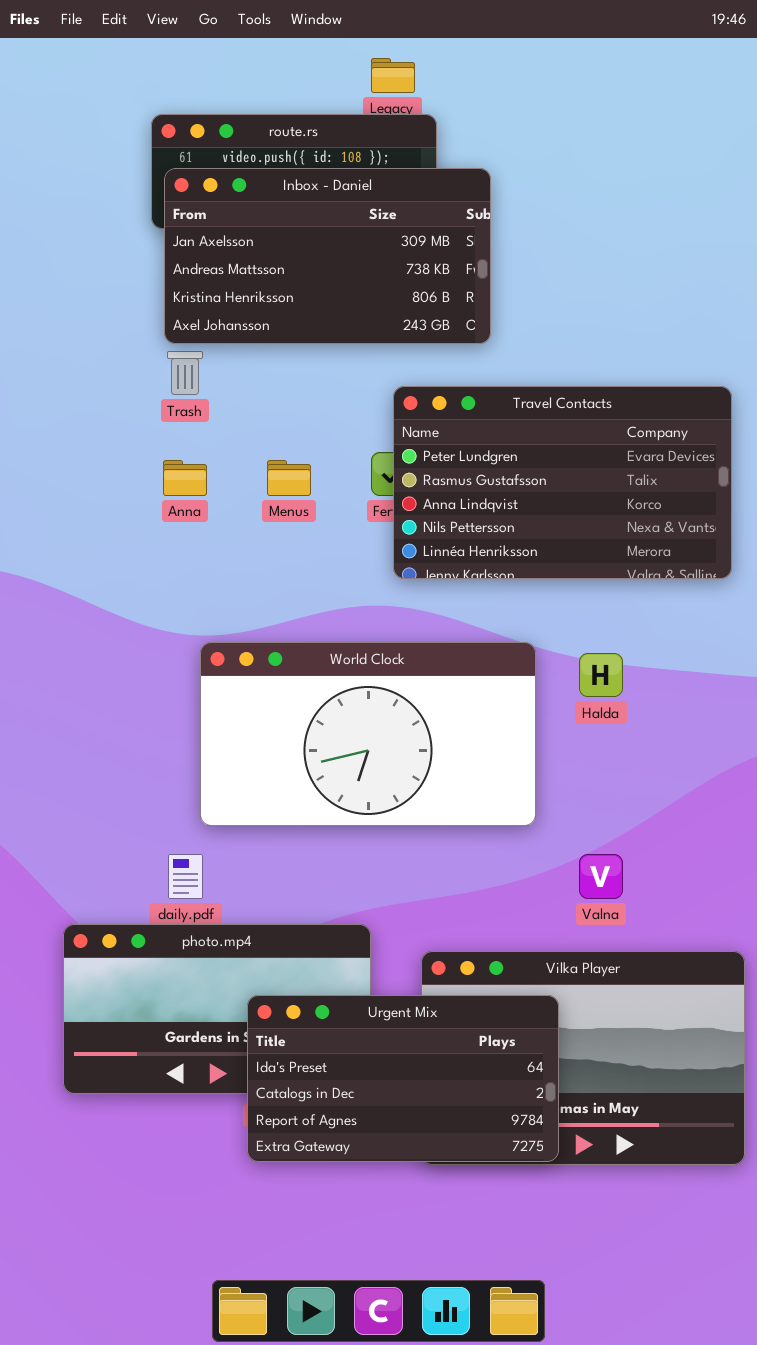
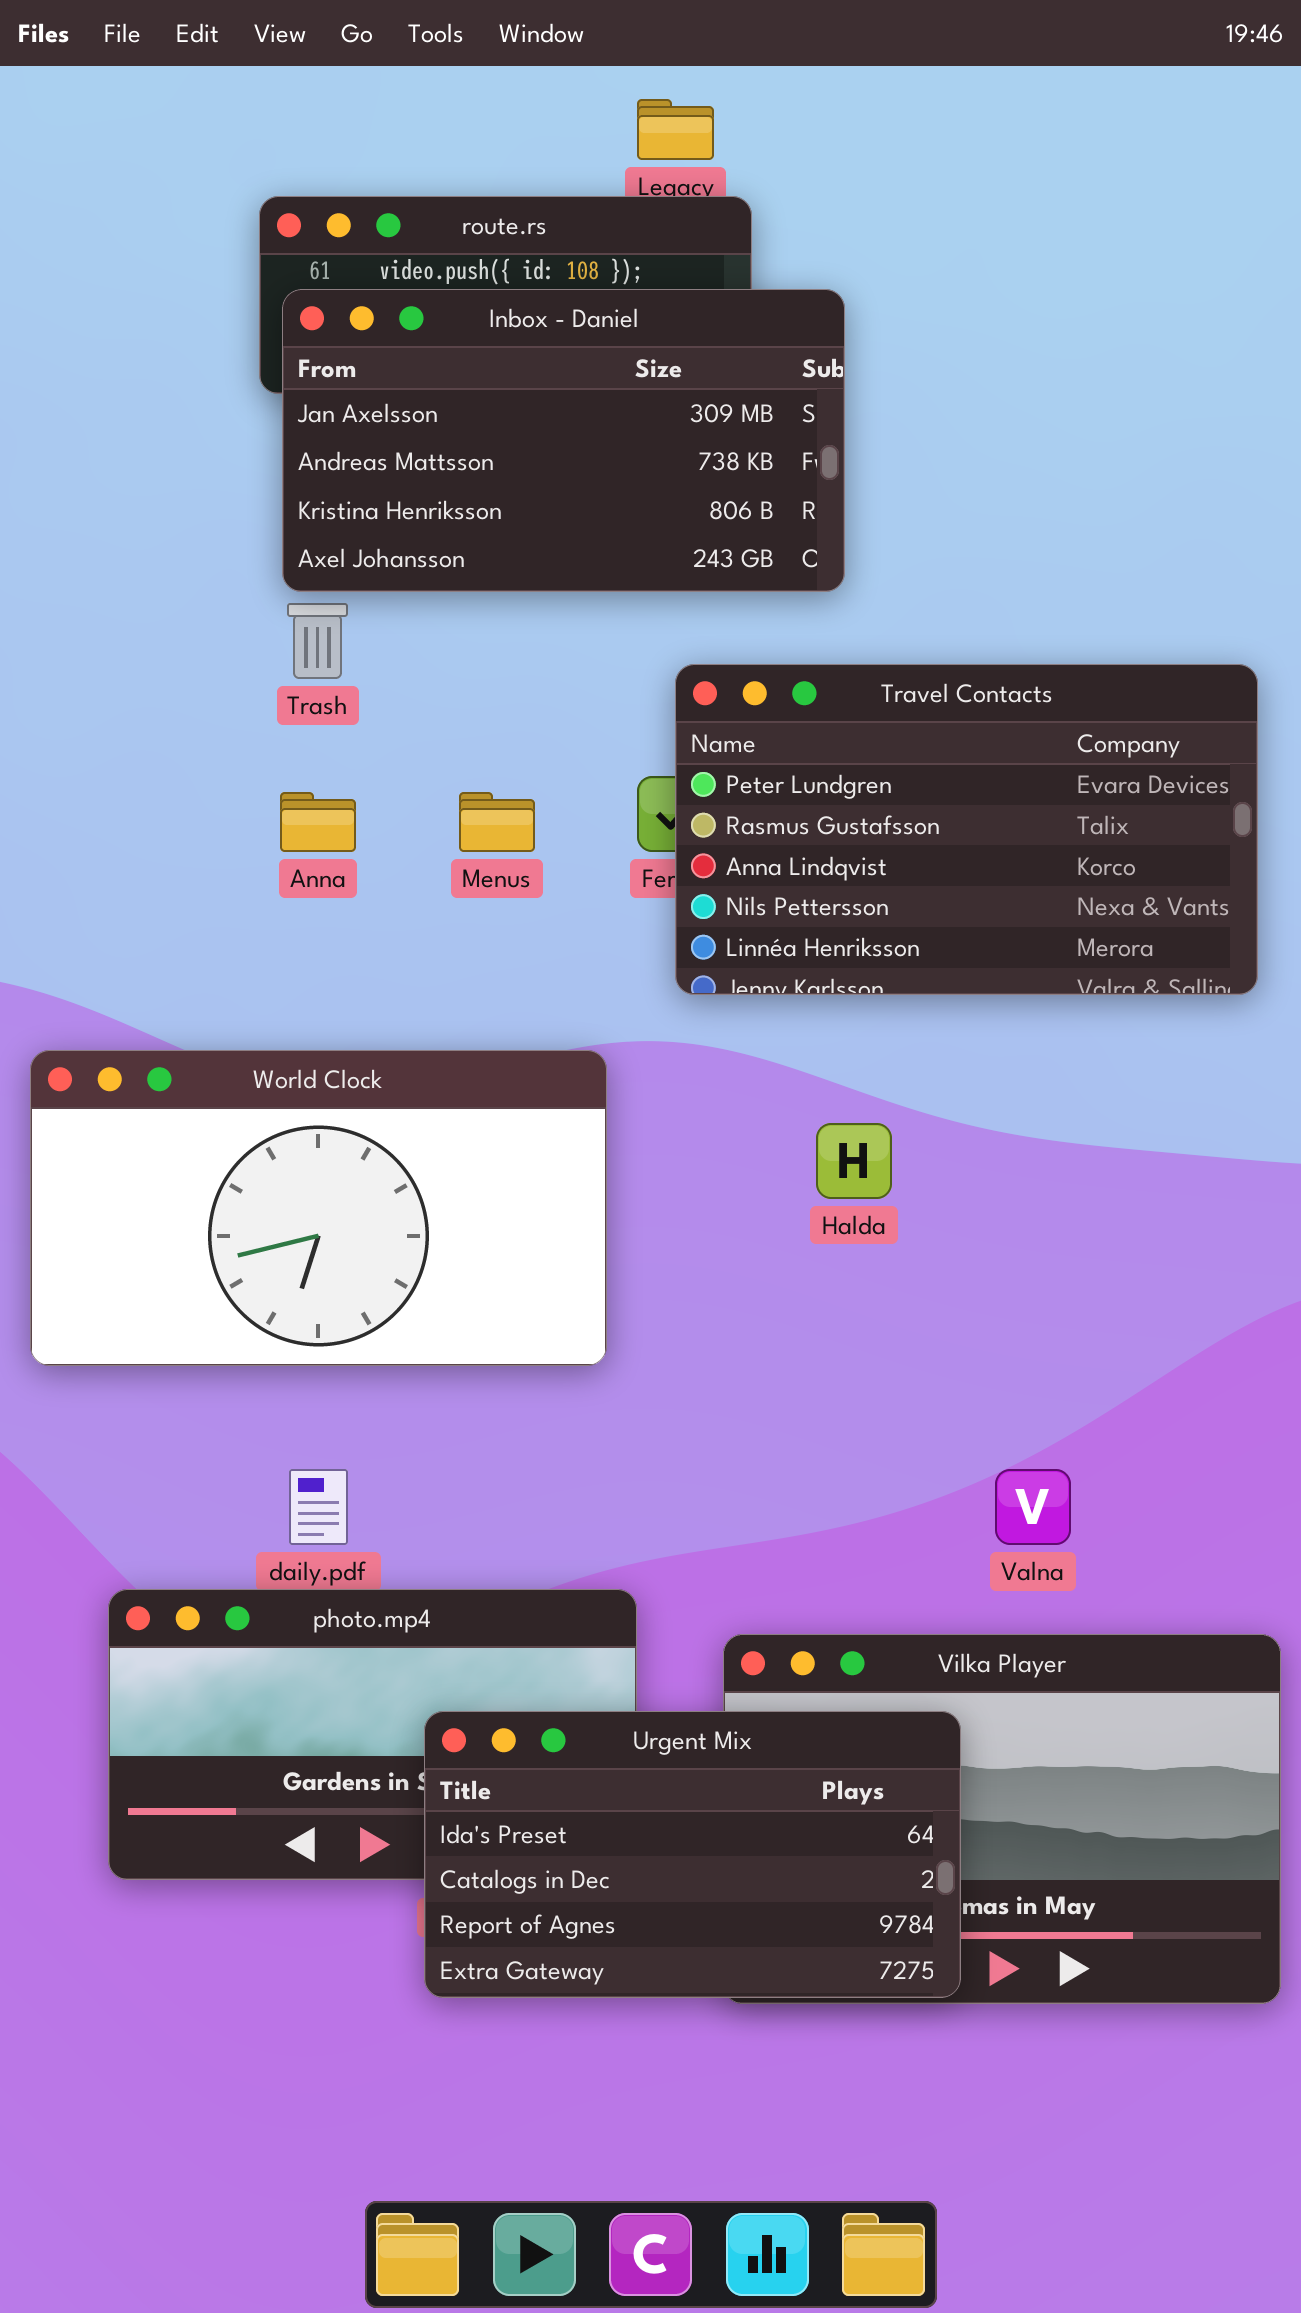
World Clock: [200,642,536,826] -> [30,1050,607,1366], moved
Halda: [579,653,623,697] -> [816,1123,892,1199], moved

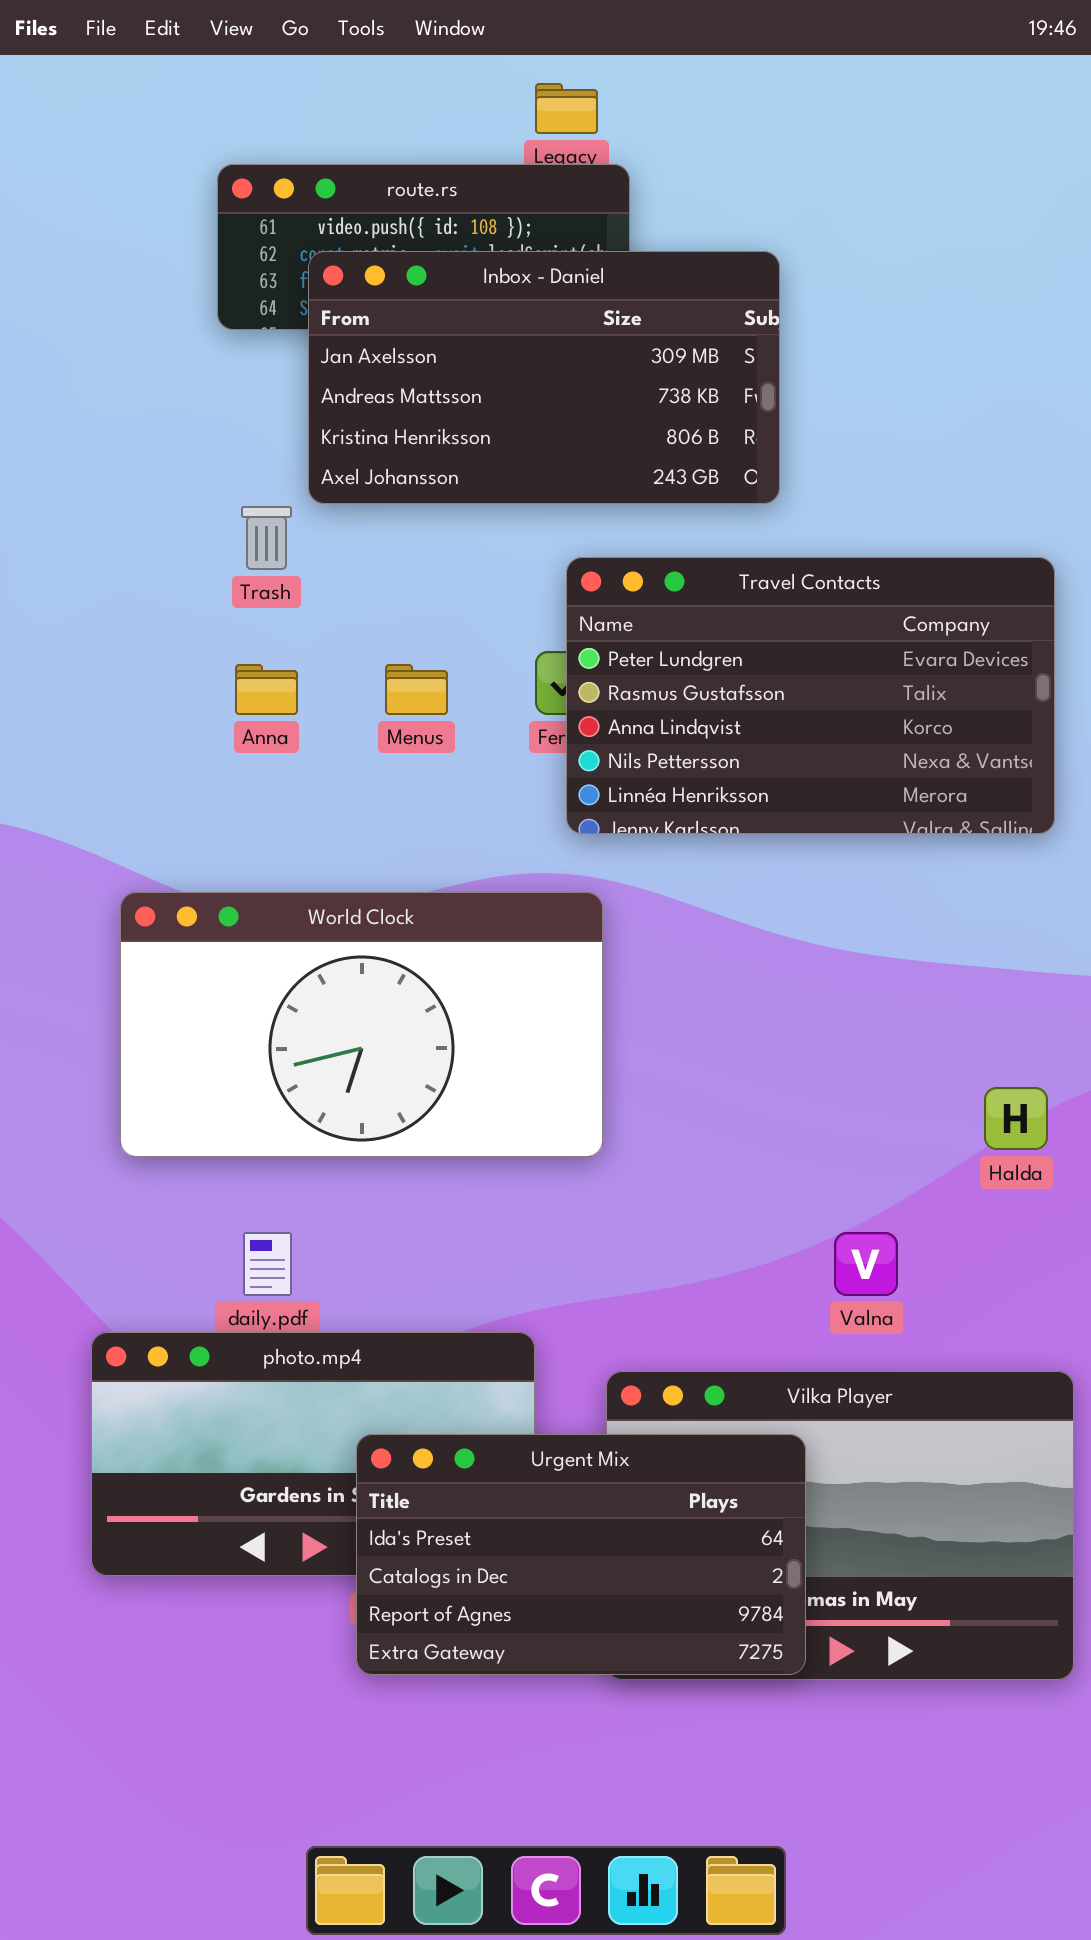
Inbox - Daniel: [282,289,845,592] -> [308,251,780,504], moved
World Clock: [30,1050,607,1366] -> [120,892,603,1157], moved
Halda: [816,1123,892,1199] -> [984,1087,1048,1150], moved

